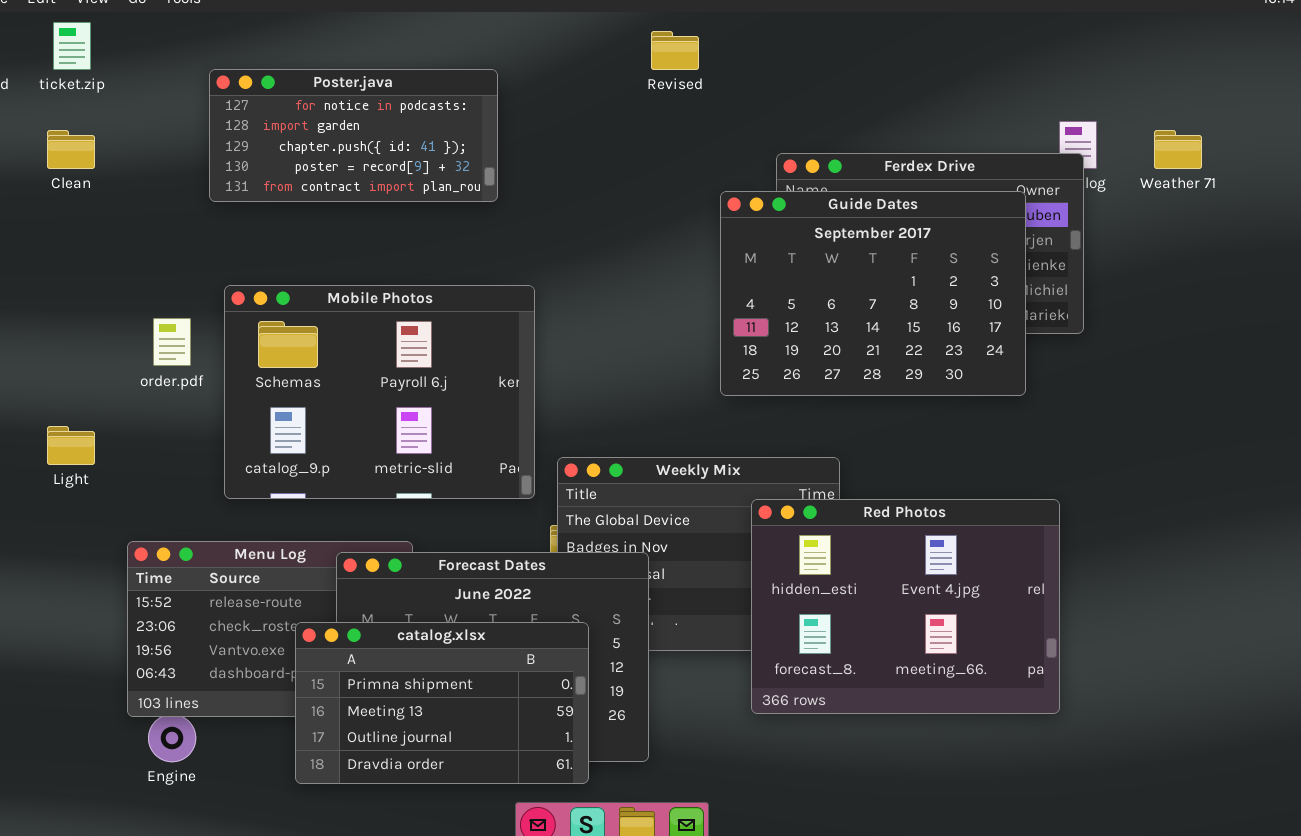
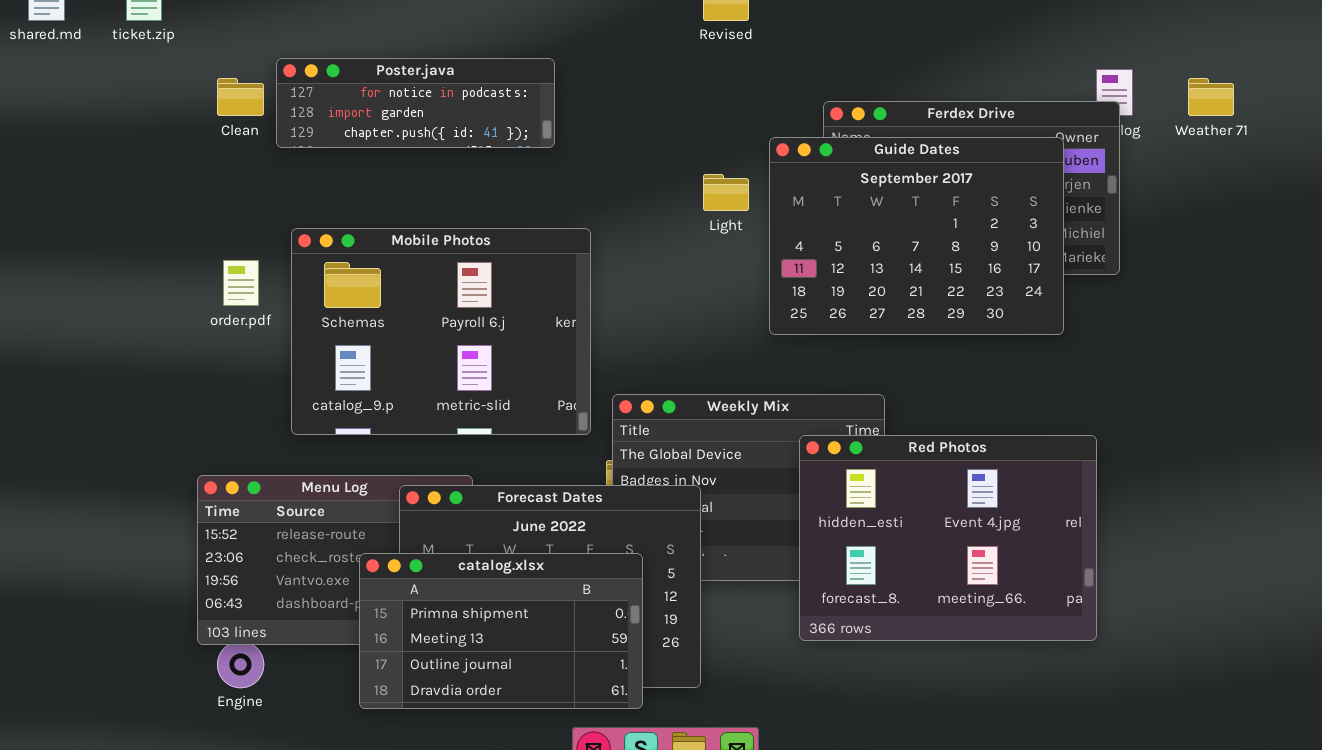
Poster.java: [209,69,498,202] -> [276,58,555,148], resized
Clean: [47,130,95,169] -> [217,78,264,116], moved
Light: [47,426,95,465] -> [703,174,749,211], moved

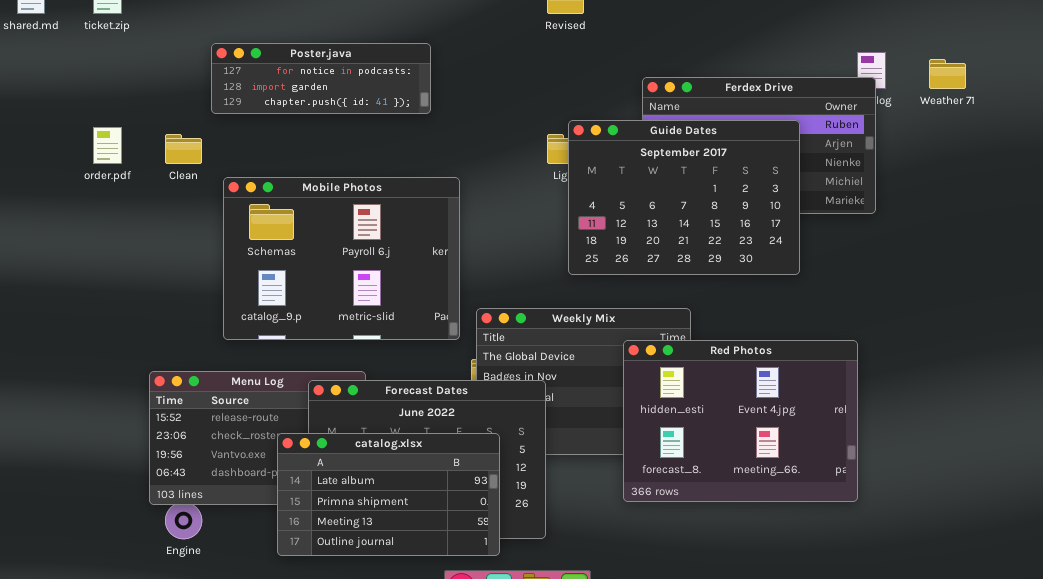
Clean: [217,78,264,116] -> [165,134,202,164], moved
Guide Dates: [769,137,1064,335] -> [568,120,800,275], moved
order.pdf: [223,260,259,306] -> [93,127,122,164], moved
catalog.xlsx: [359,553,643,709] -> [277,433,500,556], scrolled up 1 row

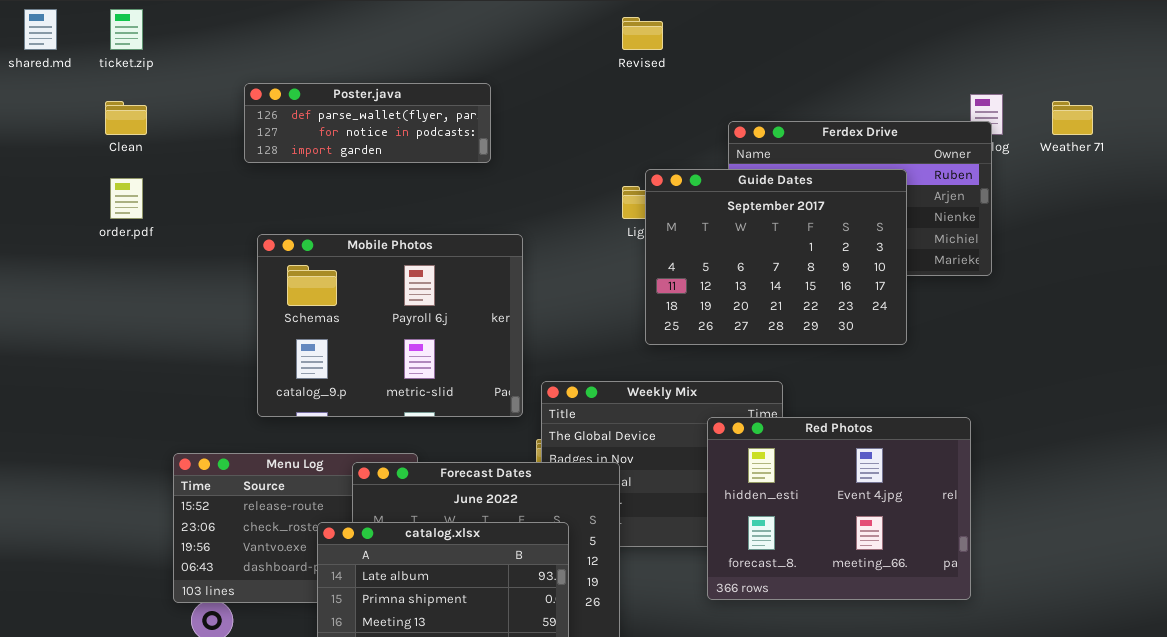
Poster.java: [211,43,431,114] -> [244,83,491,163], scrolled up 1 row
Clean: [165,134,202,164] -> [105,101,147,135], moved

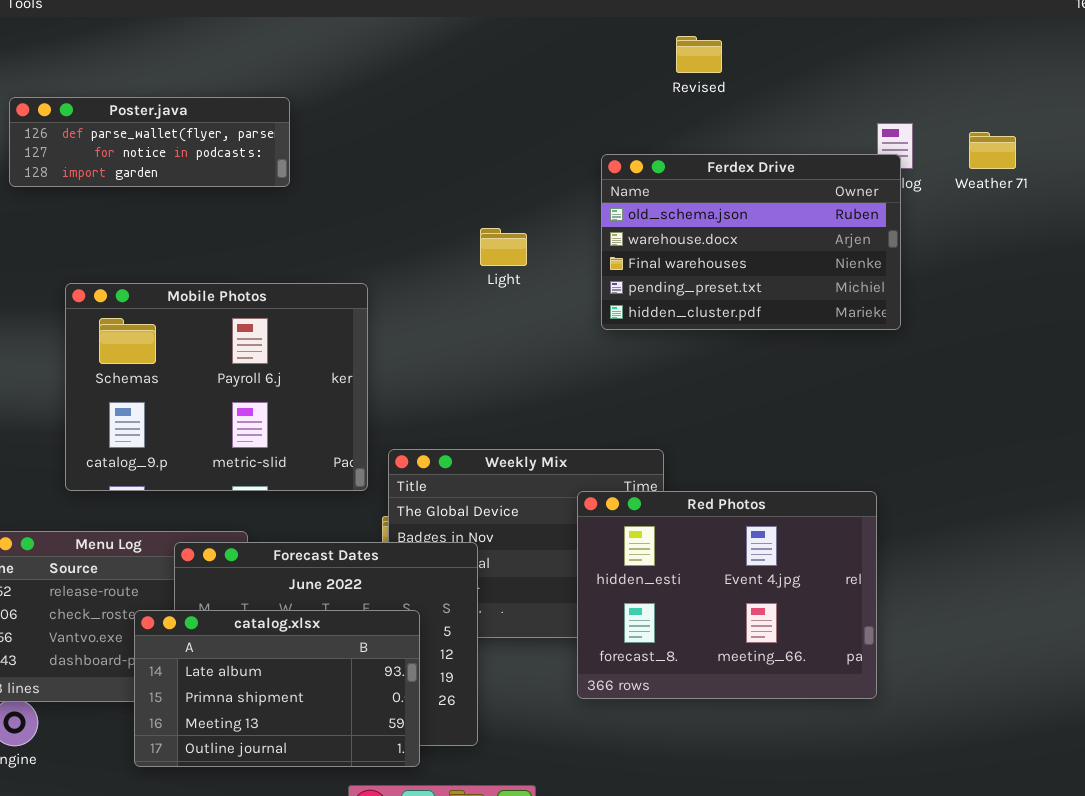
Revised: [622,17,663,50] -> [676,36,722,73], moved
Poster.java: [244,83,491,163] -> [9,97,290,187], moved
Guide Dates: [645,169,907,345] -> none, closed

